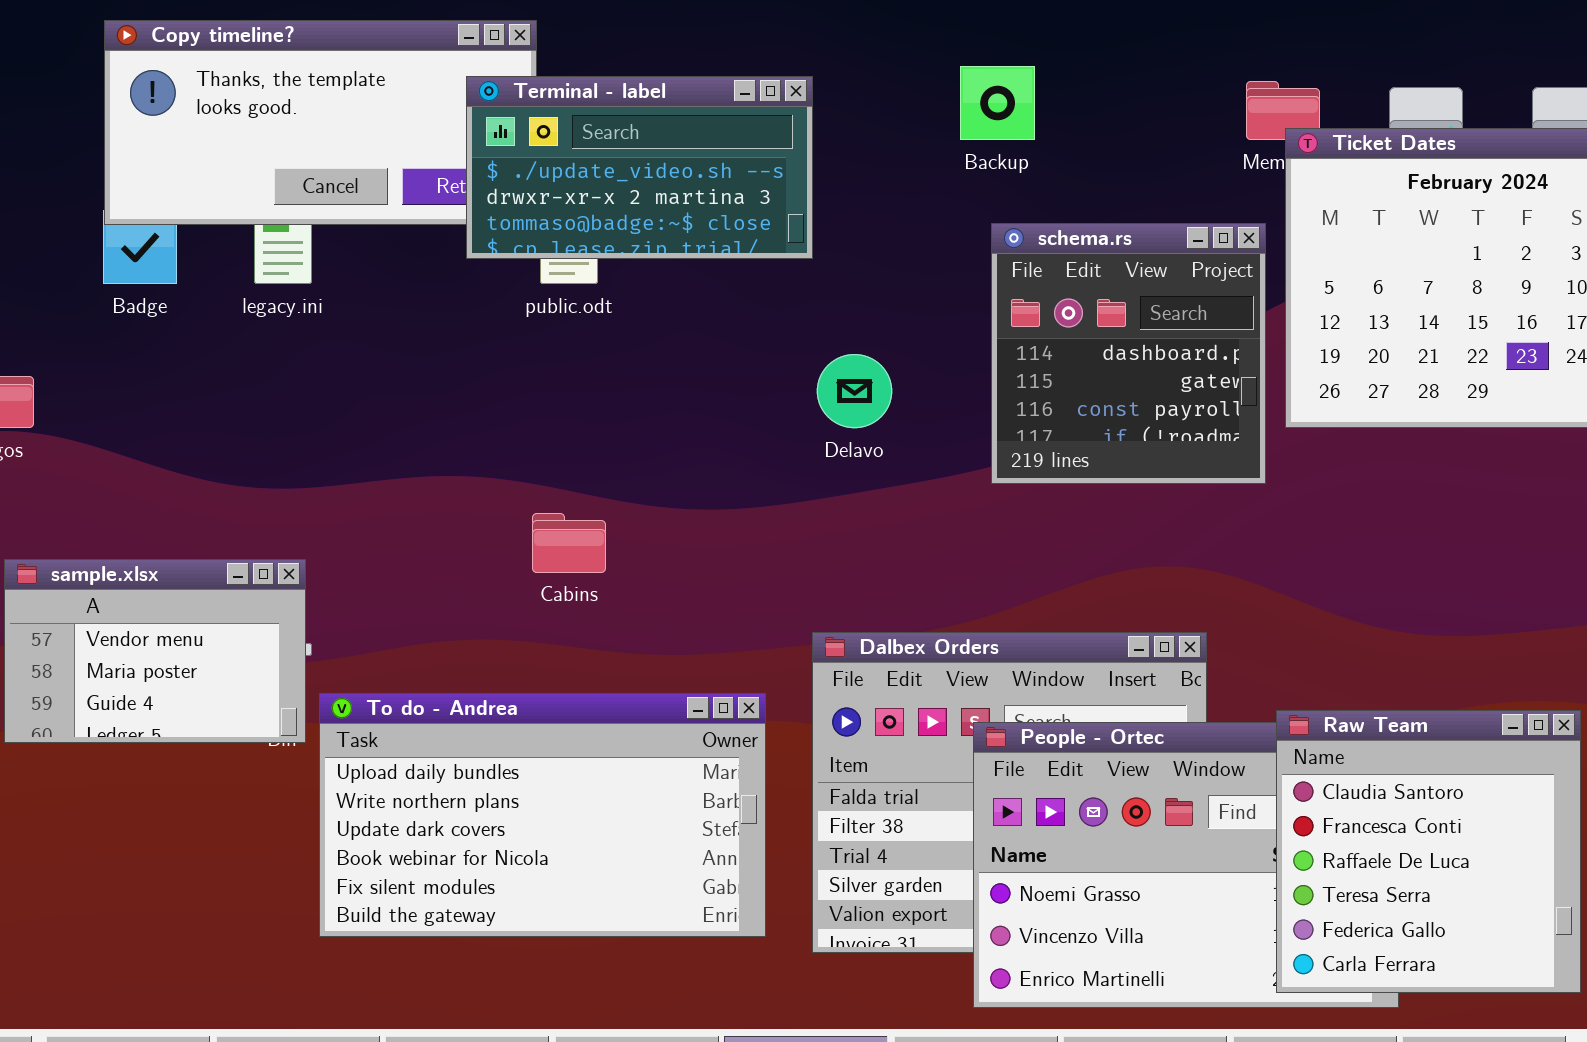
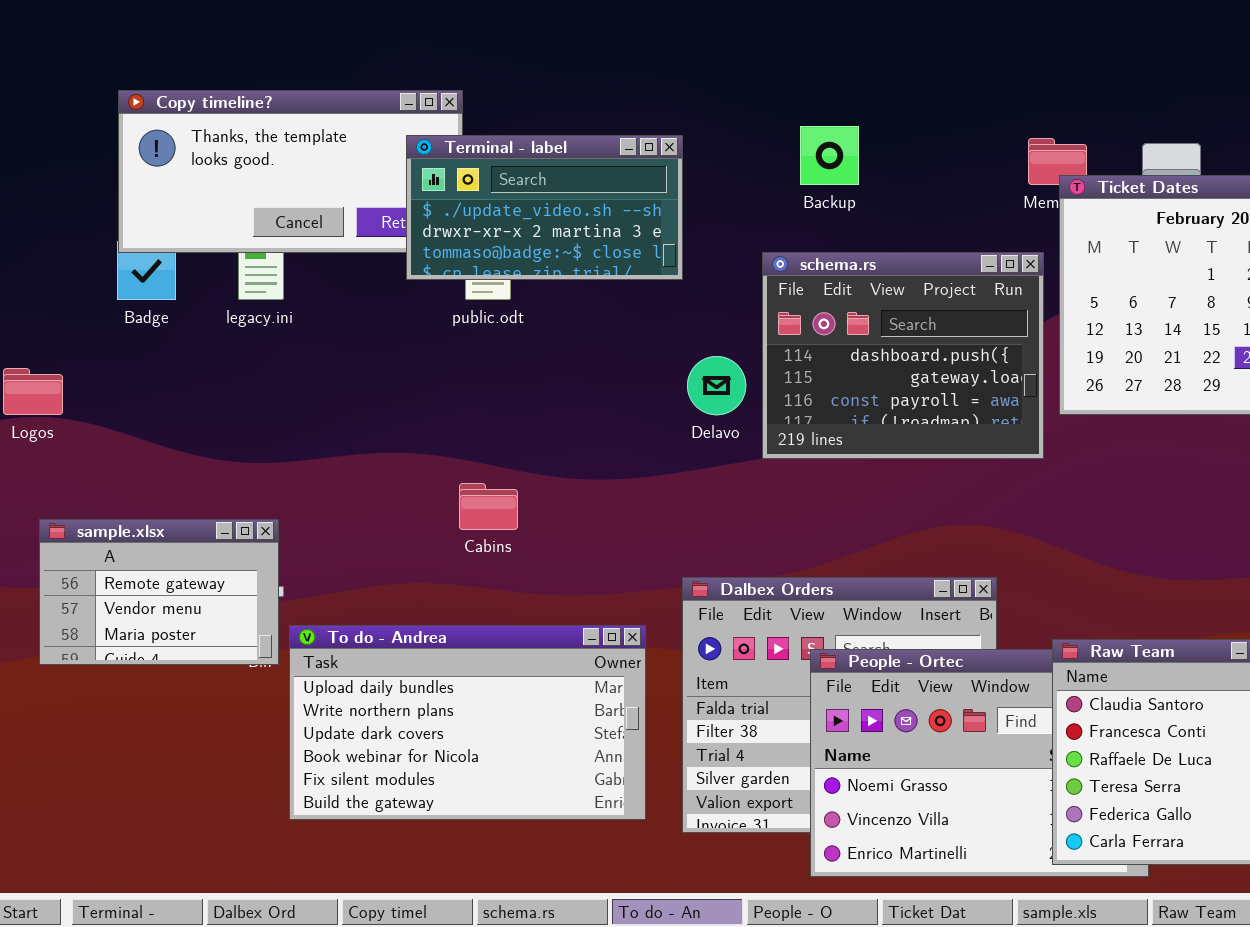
schema.rs: [991,223,1266,484] -> [762,252,1044,459], resized
sample.xlsx: [4,559,306,743] -> [39,519,279,665], scrolled up 1 row

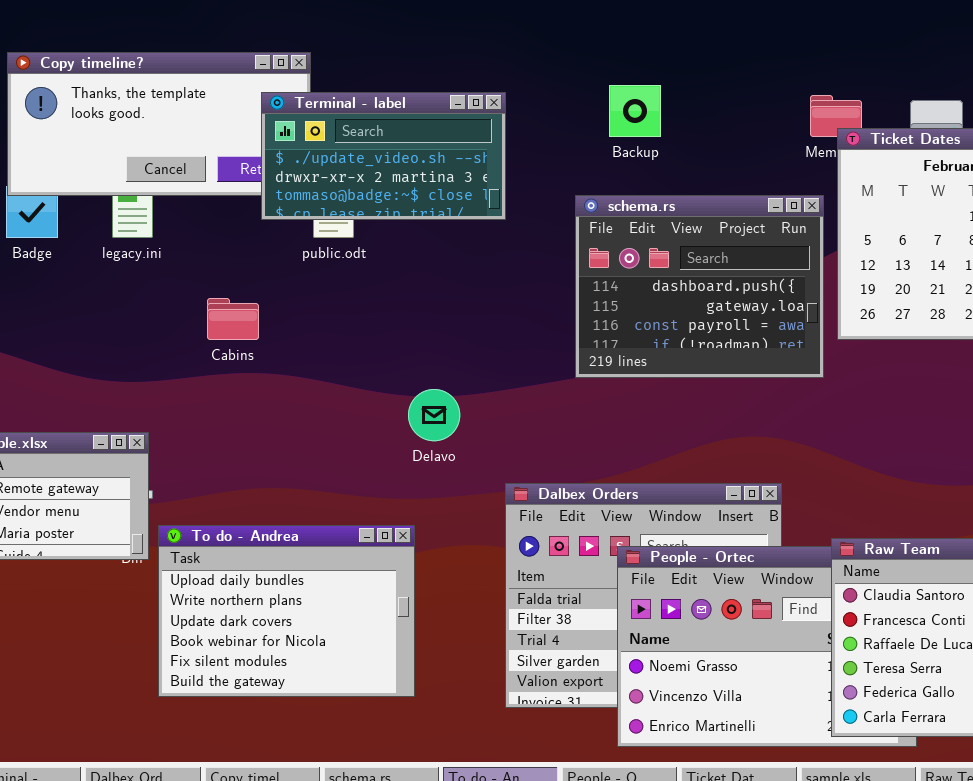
Delavo: [687,356,746,415] -> [408,389,460,441], moved
Cabins: [459,483,518,530] -> [207,298,259,340], moved
To do - Andrea: [289,625,646,820] -> [158,525,415,697], resized

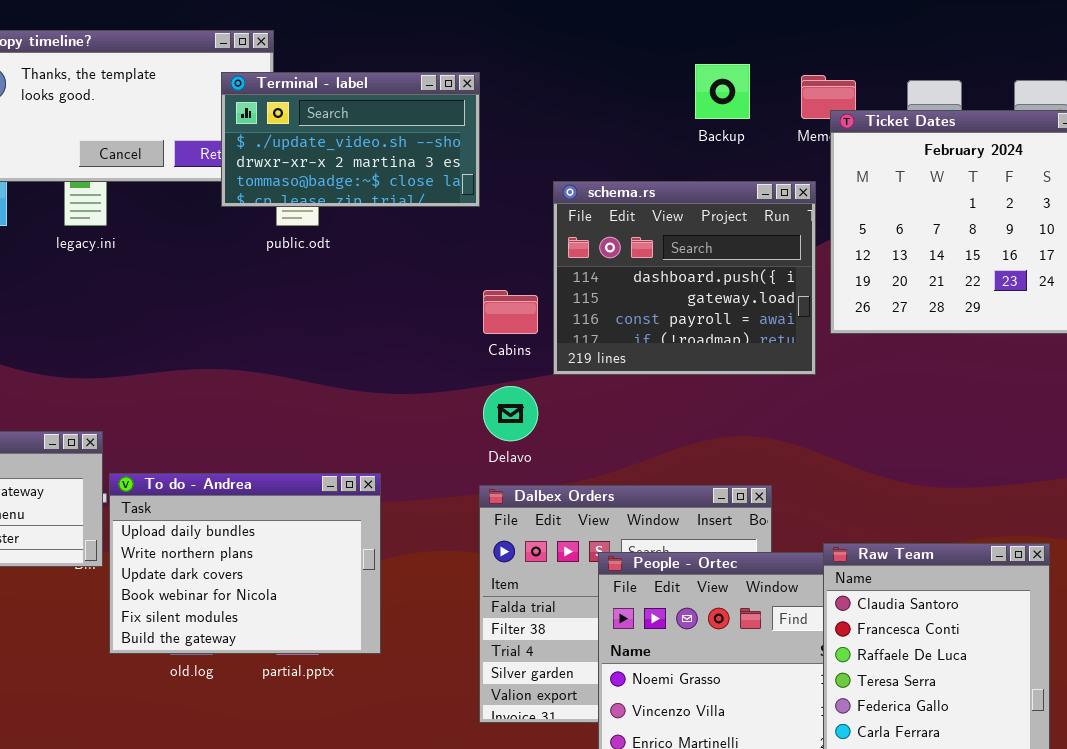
Backup: [609,85,661,137] -> [695,64,750,119], moved
Cabins: [207,298,259,340] -> [483,290,538,334], moved
Delavo: [408,389,460,441] -> [483,386,538,441], moved
To do - Andrea: [158,525,415,697] -> [109,473,381,654], moved

